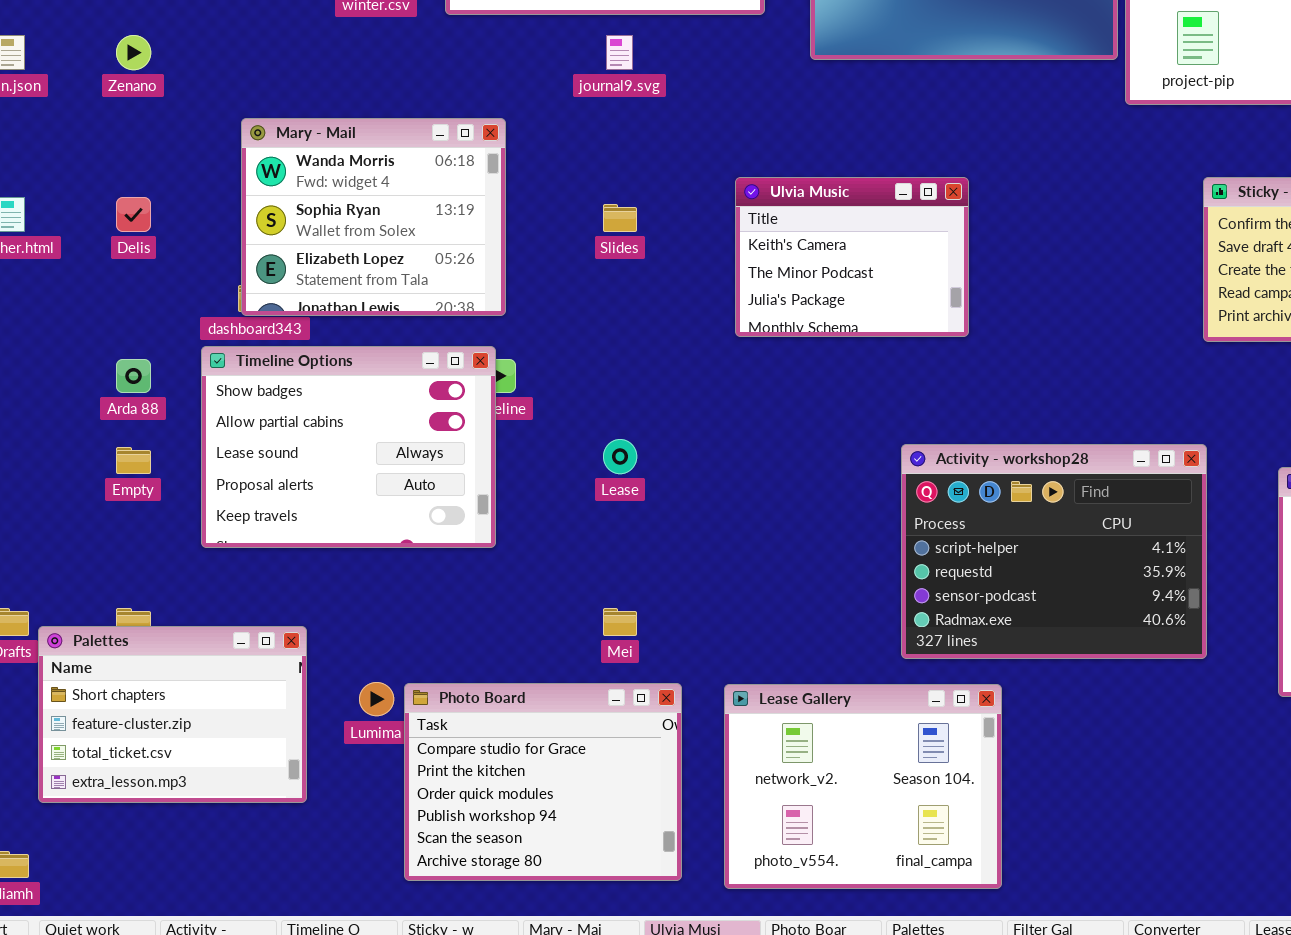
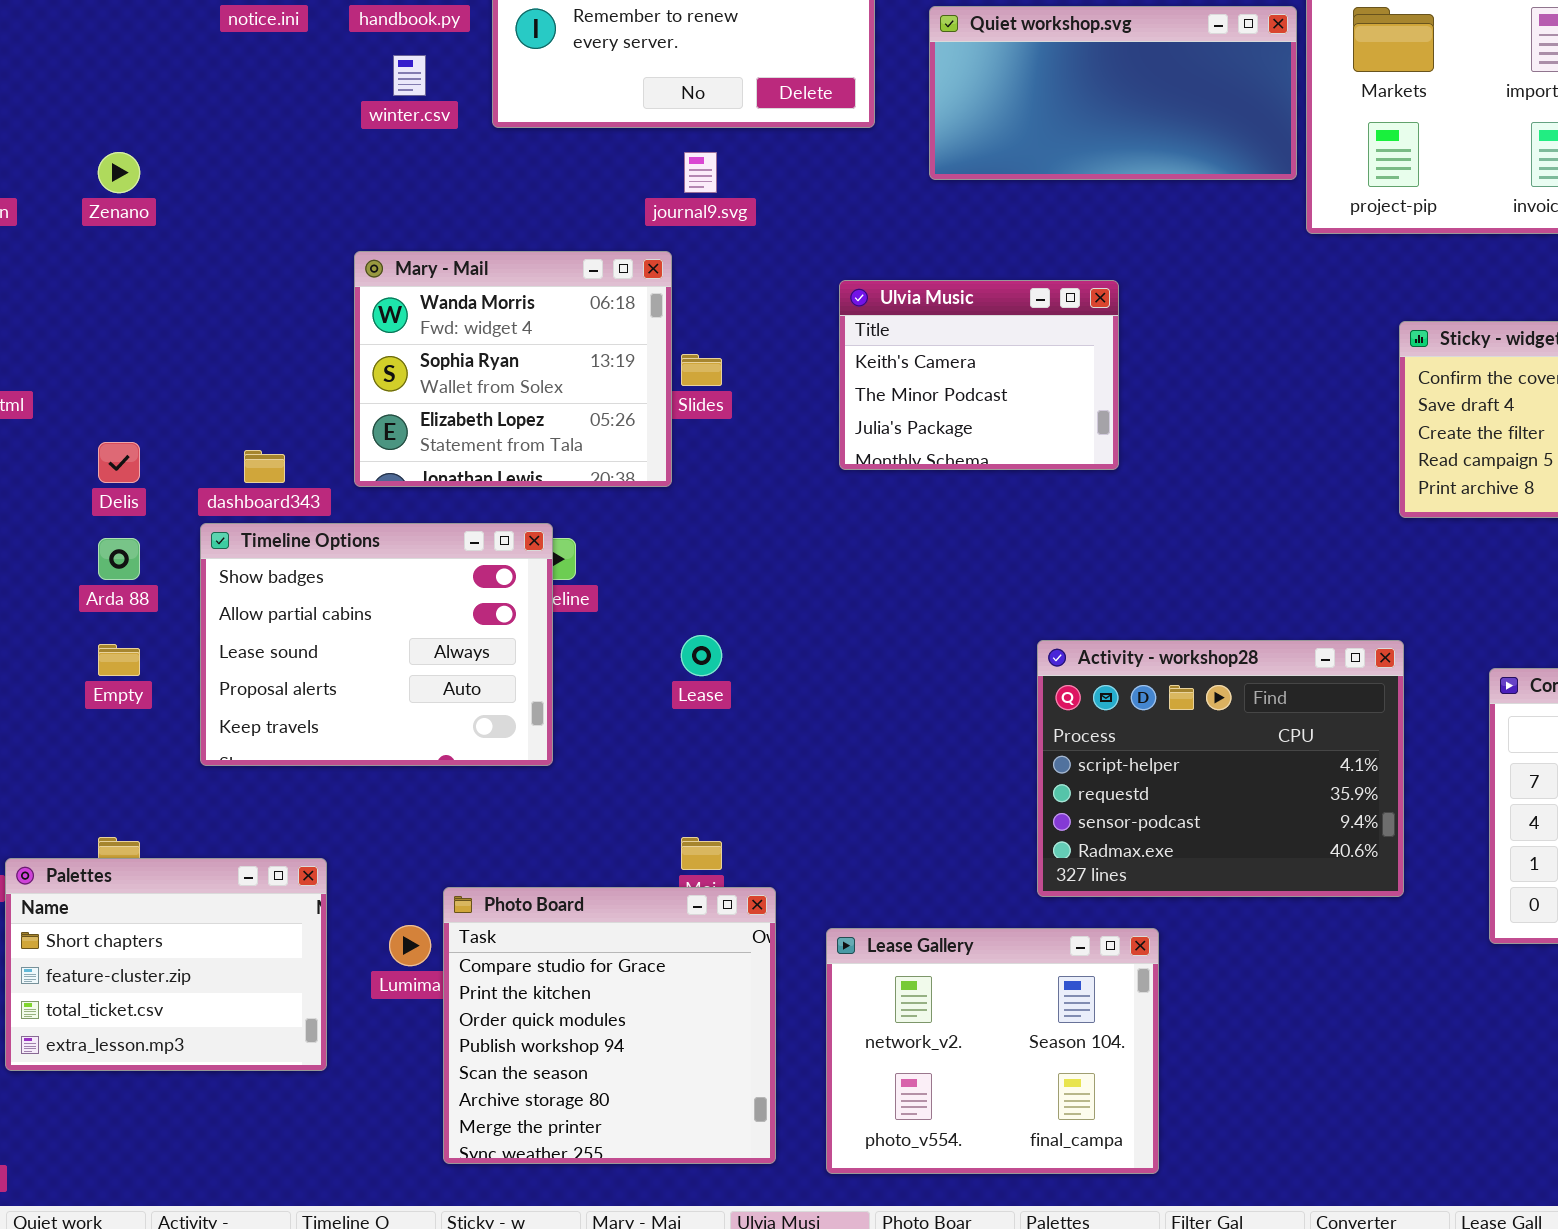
Mary - Mail: [241,118,506,316] -> [354,251,672,487], moved
Ulvia Music: [735,177,969,337] -> [839,280,1119,470], moved
Delis: [116,197,151,232] -> [98,442,140,483], moved
Photo Board: [404,683,682,881] -> [443,887,776,1164], resized

